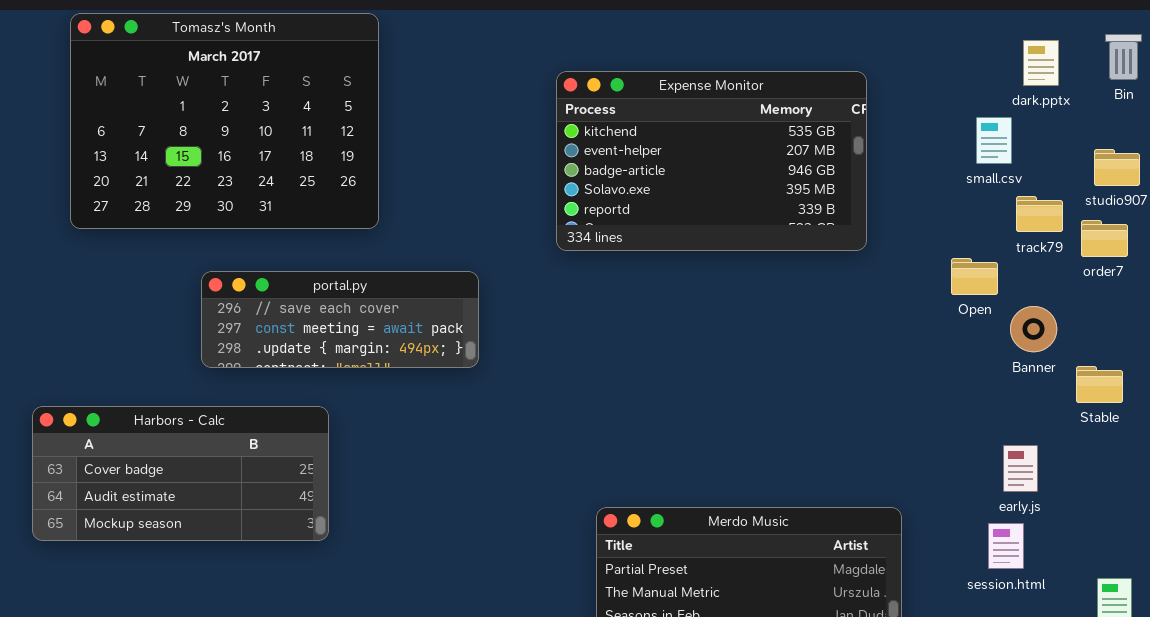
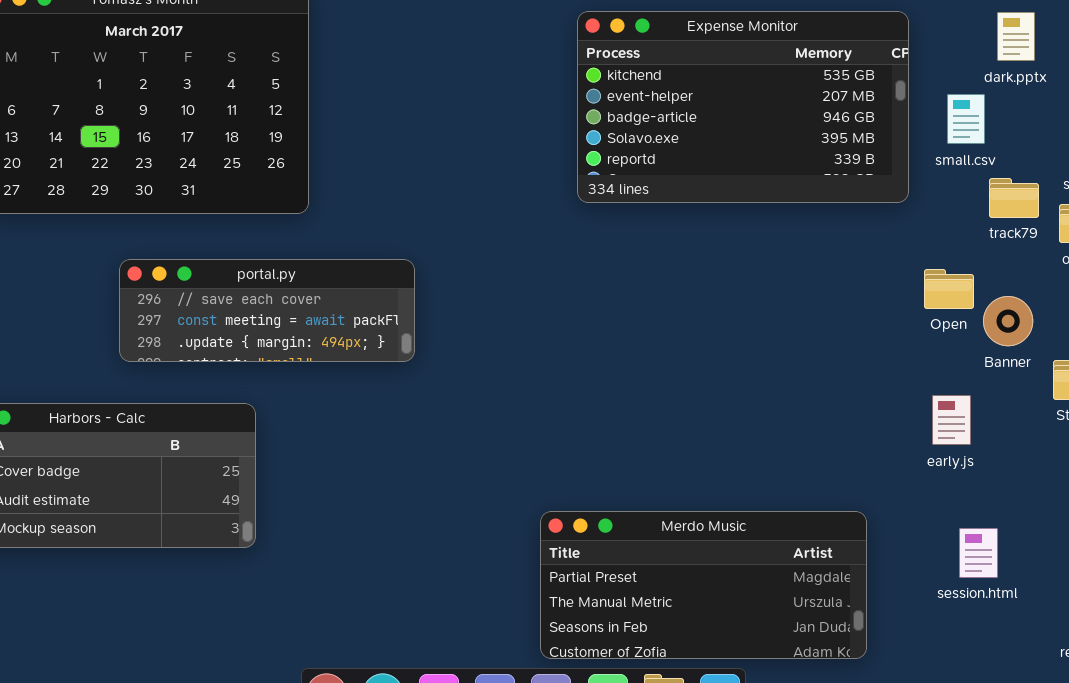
Expense Monitor: [556,71,867,251] -> [577,11,909,203], moved
Open: [951,258,998,295] -> [924,269,974,309], moved
early.js: [1003,445,1038,492] -> [932,395,971,445], moved

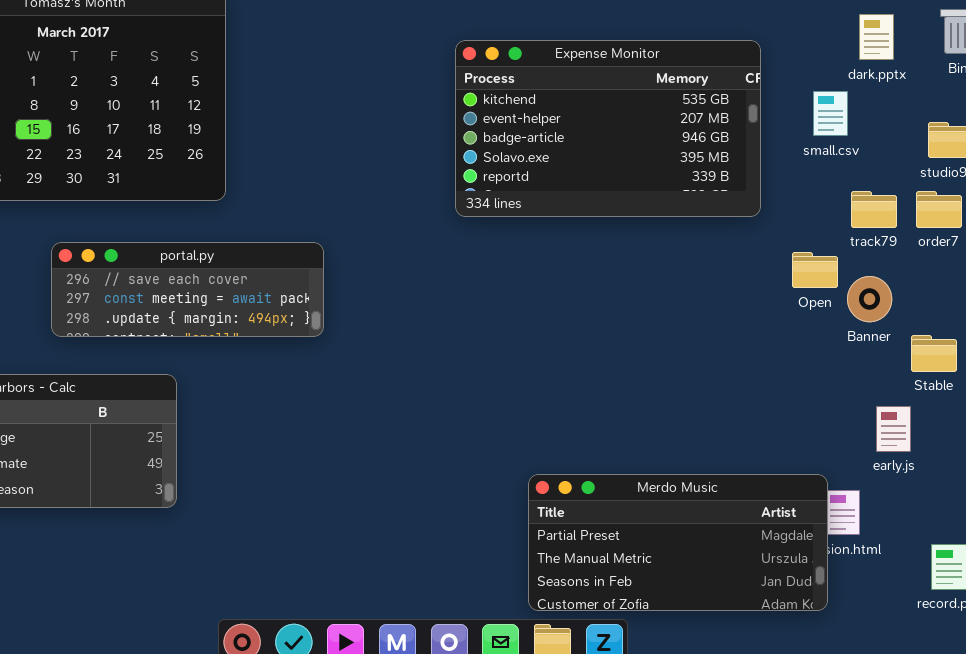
Expense Monitor: [577,11,909,203] -> [455,40,761,217], moved
track79: [989,178,1039,218] -> [851,191,897,228], moved
early.js: [932,395,971,445] -> [876,406,911,452], moved
Merdo Music: [540,511,867,659] -> [528,474,828,611], moved

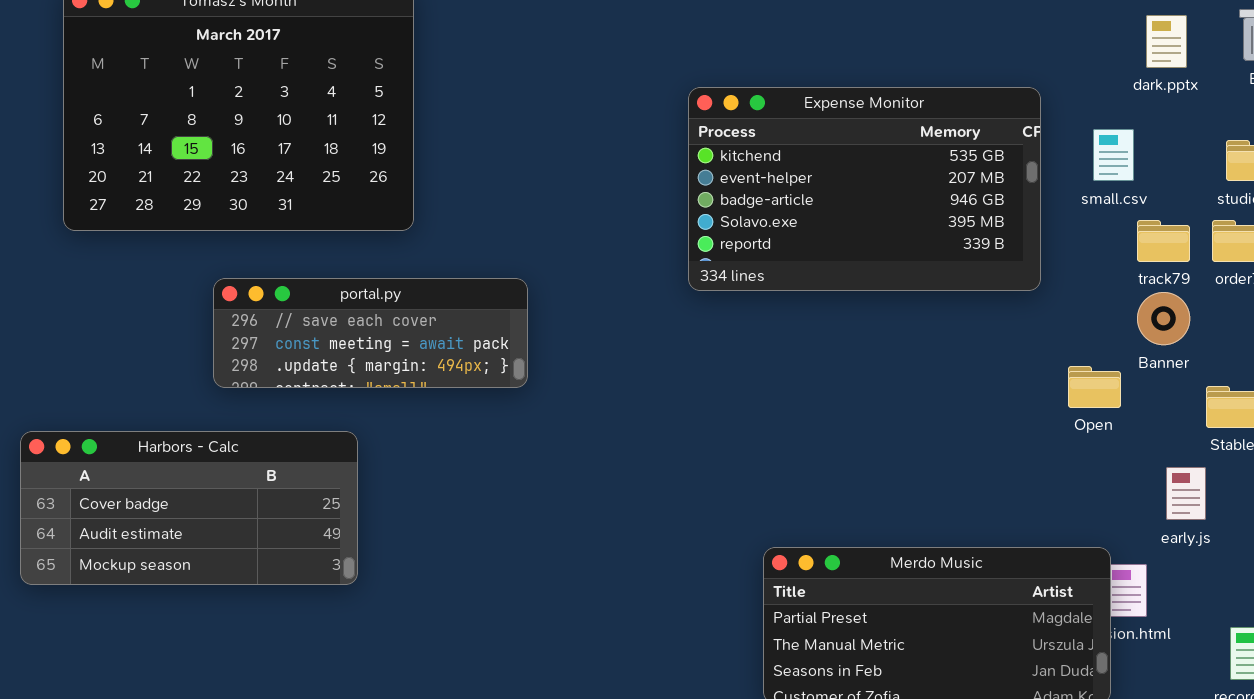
Expense Monitor: [455,40,761,217] -> [688,87,1041,291], moved
small.csv: [813,91,848,136] -> [1093,129,1134,181], moved
Open: [792,252,838,288] -> [1068,366,1121,408], moved
Banner: [847,276,892,322] -> [1137,292,1190,345], moved

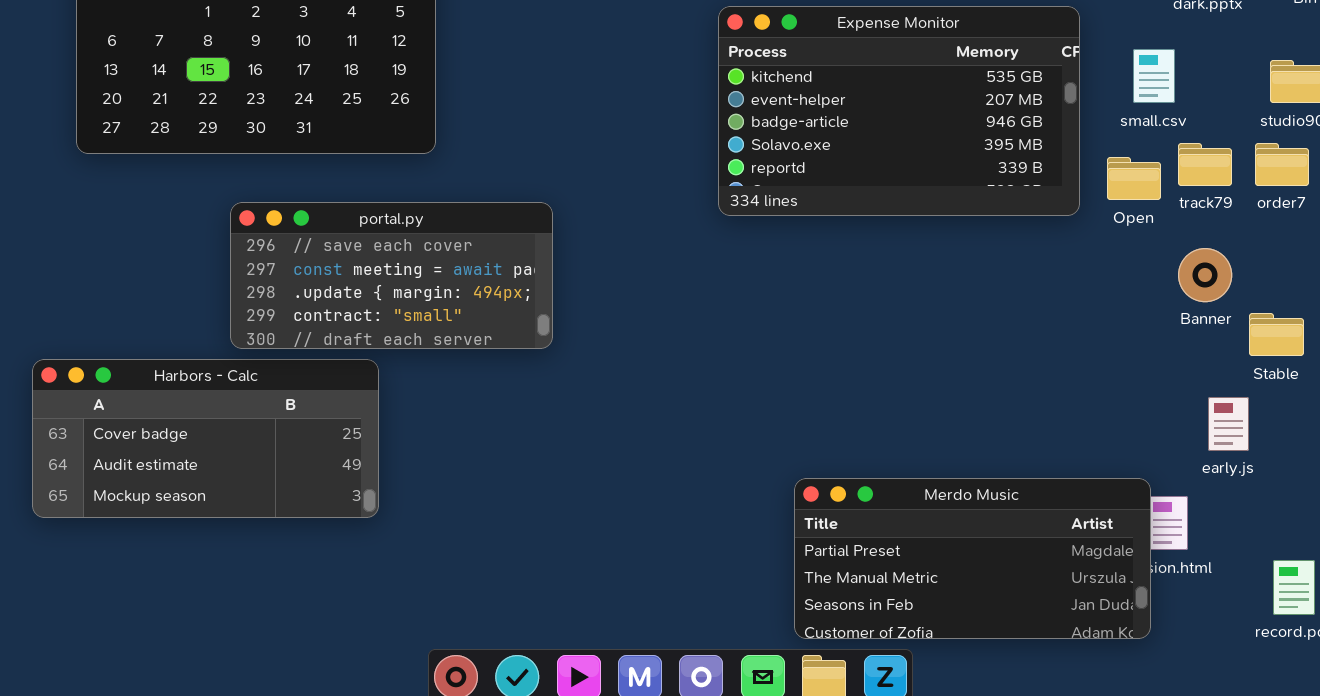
portal.py: [213,278,528,388] -> [230,202,553,349], resized
Banner: [1137,292,1190,345] -> [1178,248,1232,302], moved
Open: [1068,366,1121,408] -> [1107,157,1161,200], moved

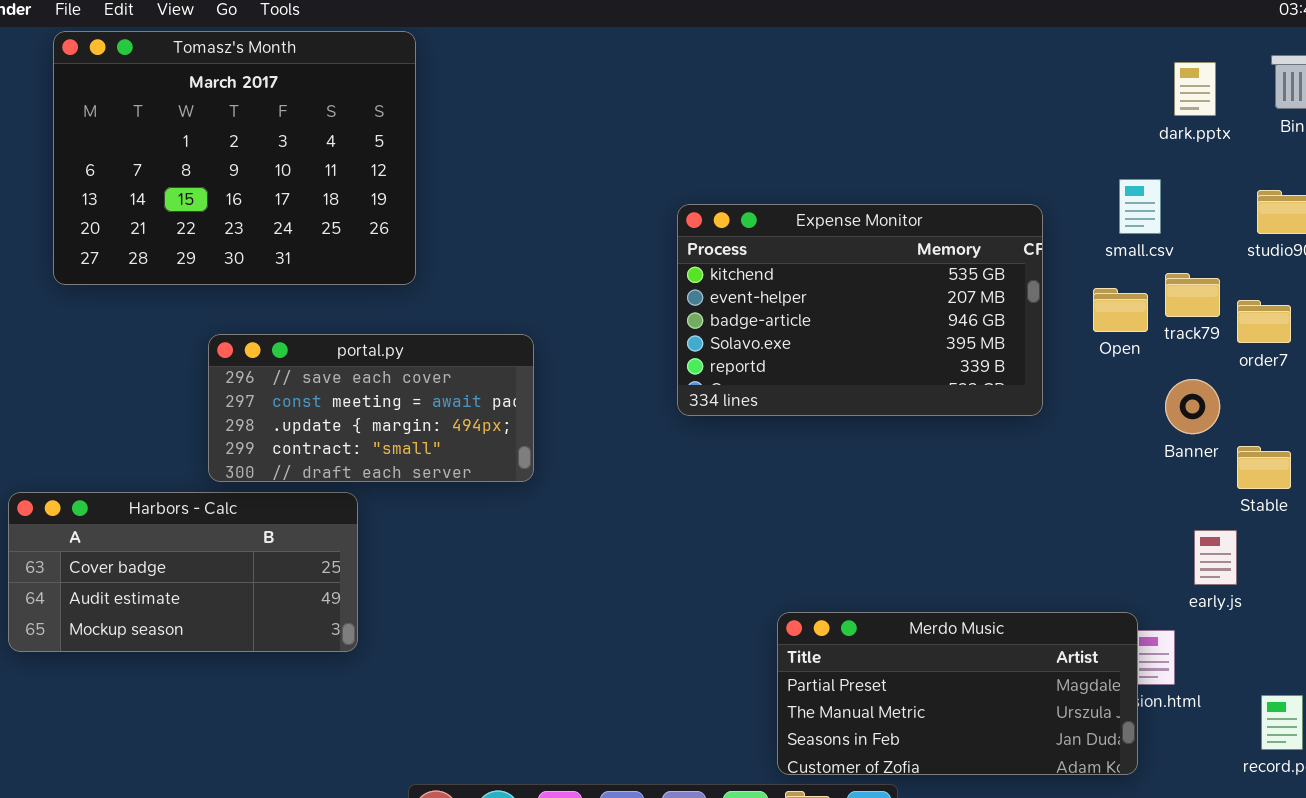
Expense Monitor: [718,6,1080,216] -> [677,204,1043,416], moved
order7: [1255,143,1309,186] -> [1237,300,1291,343], moved

